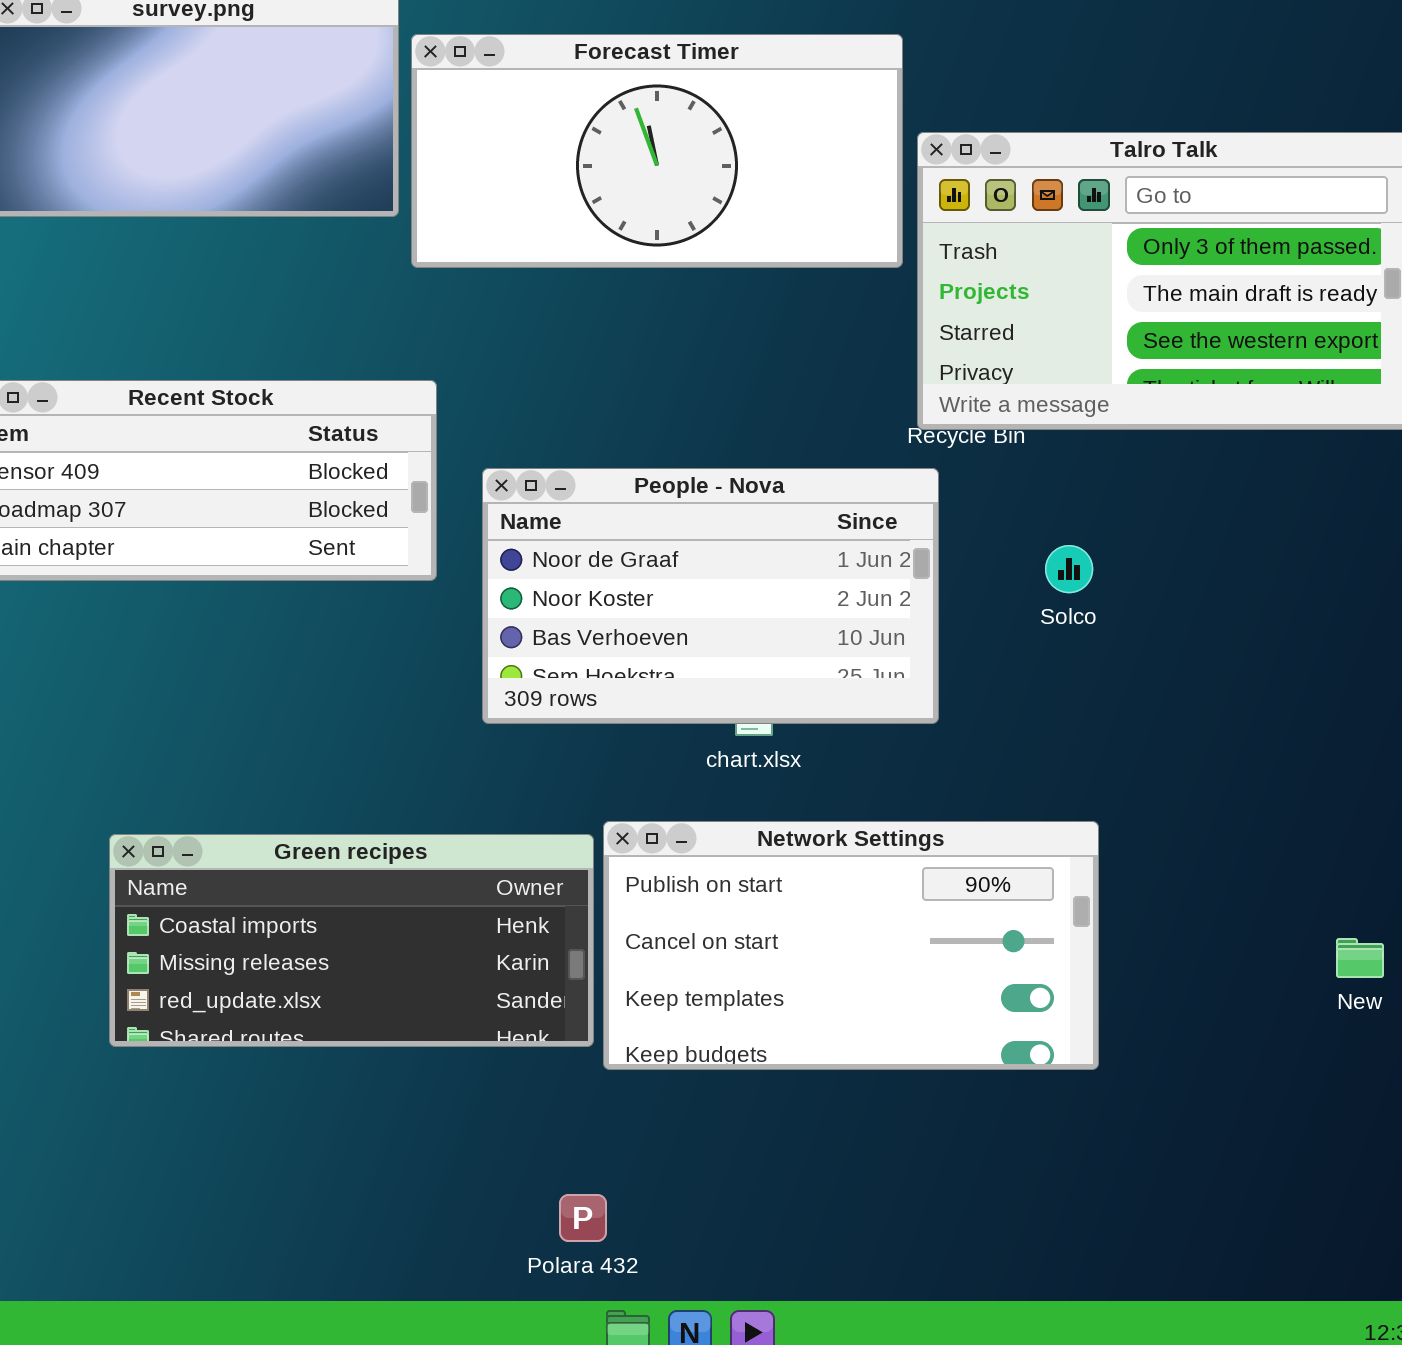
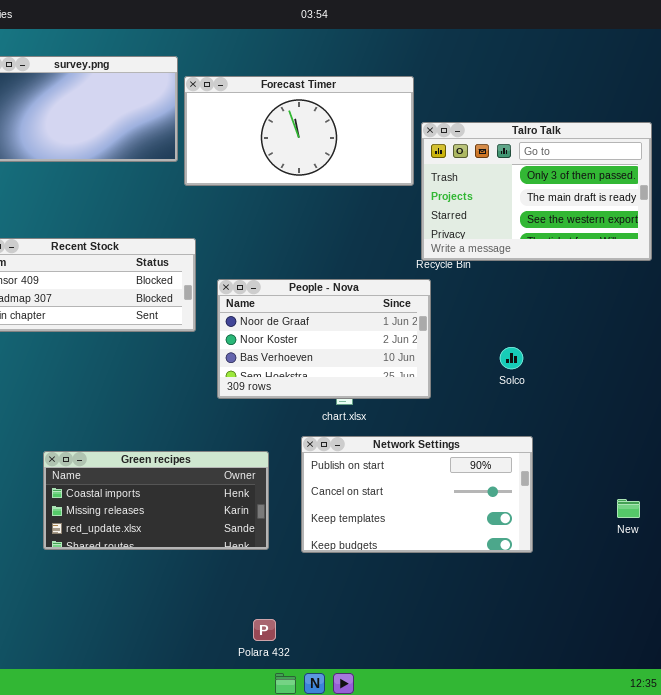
Solco: [1045,545,1093,593] -> [500,347,523,369], moved
Network Settings: [603,821,1099,1070] -> [301,436,533,553], moved

